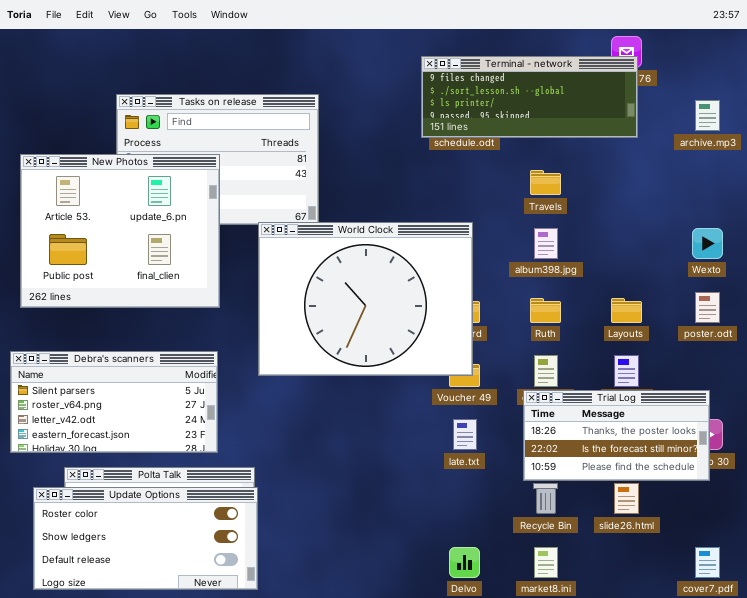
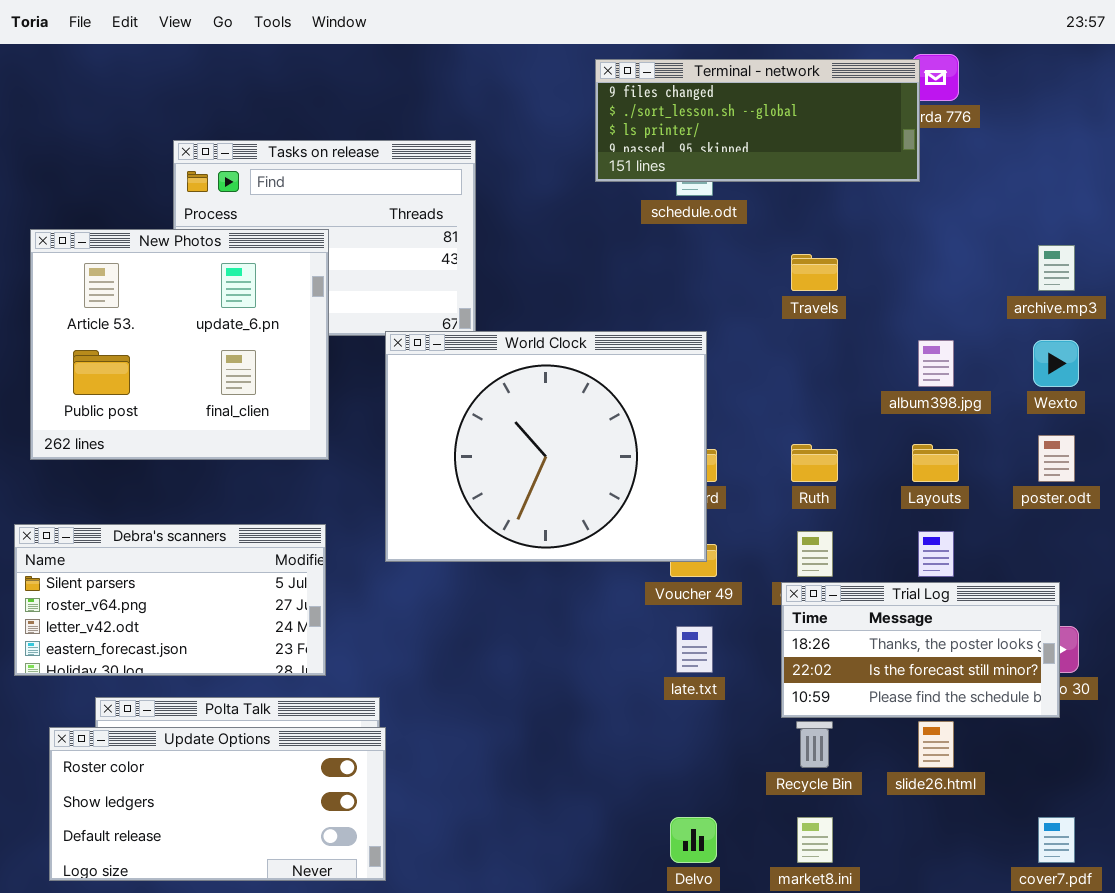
Terminal - network: [421,56,638,138] -> [595,59,920,182], moved
archive.mp3: [695,100,720,131] -> [1038,245,1075,291], moved
album398.jpg: [534,228,558,259] -> [918,340,954,387], moved

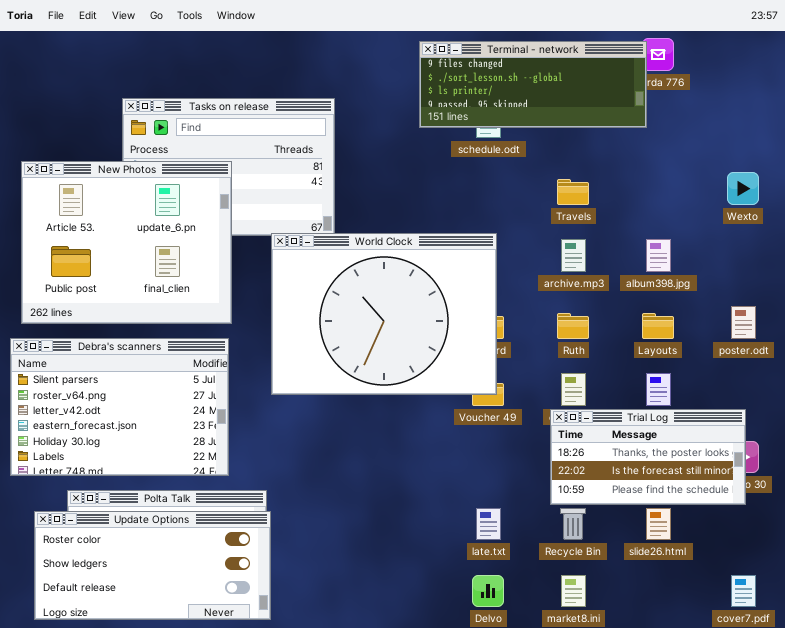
archive.mp3: [1038,245,1075,291] -> [561,239,586,272], moved
Wexto: [1033,340,1079,387] -> [727,172,759,205], moved
Debra's scanners: [14,524,326,676] -> [10,338,229,476], resized
late.txt: [676,626,713,673] -> [476,508,501,540], moved

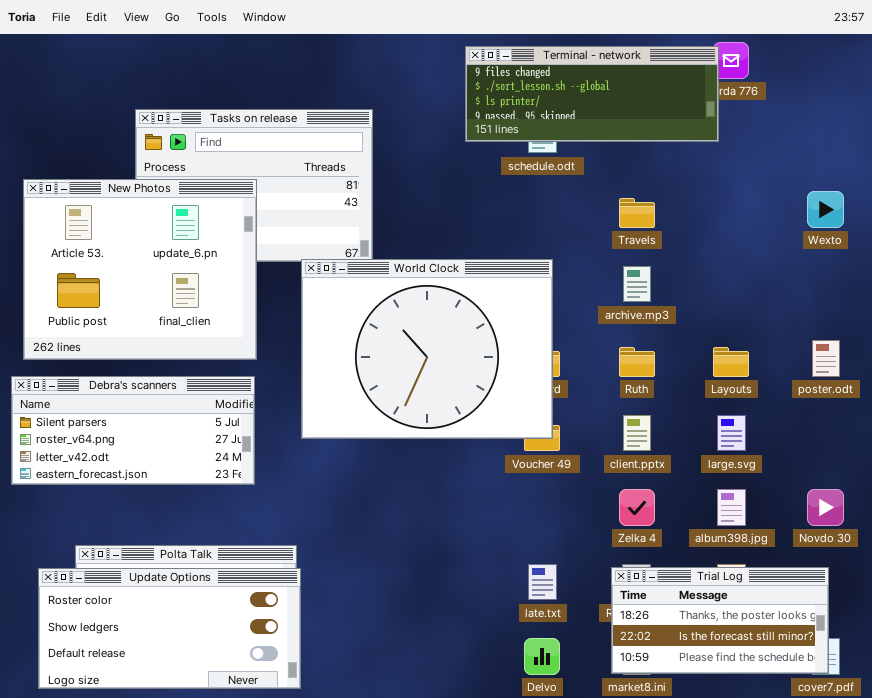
album398.jpg: [646,239,671,272] -> [717,489,746,526], moved
Debra's scanners: [10,338,229,476] -> [11,376,255,485], resized
Trial Log: [550,409,746,505] -> [611,567,829,674], moved

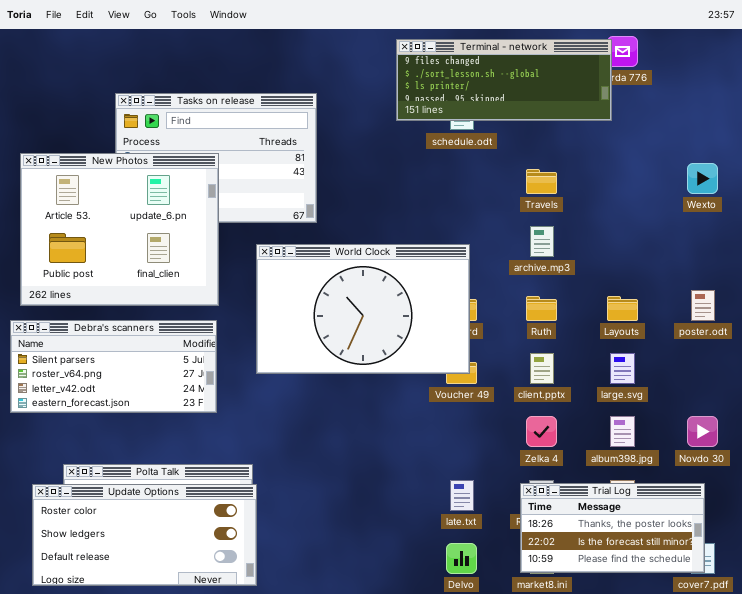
World Clock: [301,259,553,439] -> [256,244,470,374], resized

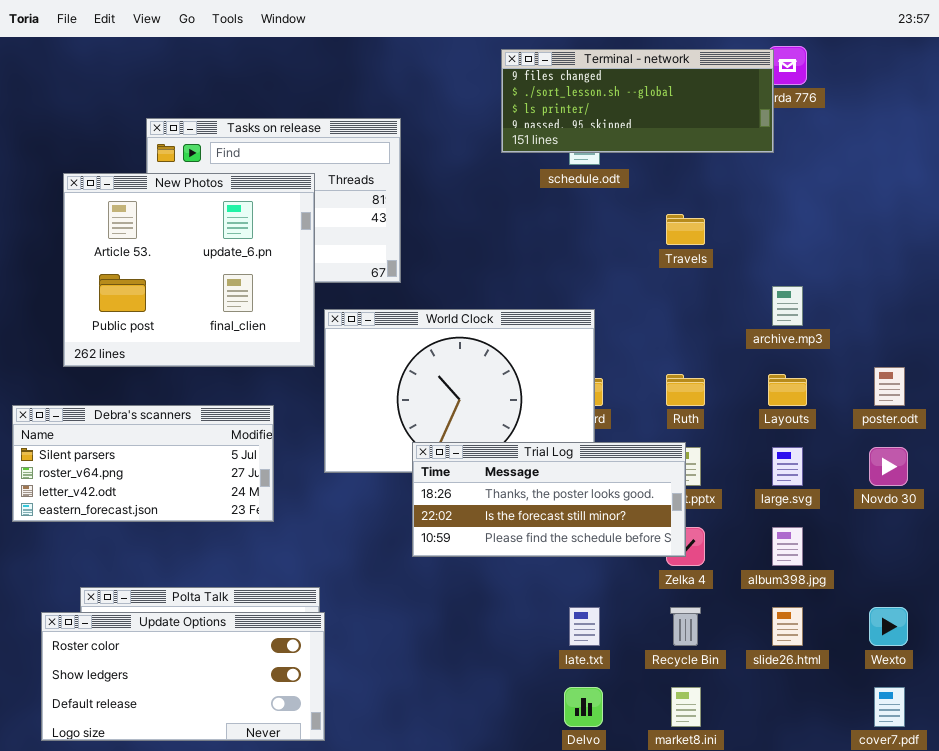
New Photos: [20,153,219,306] -> [63,173,315,367], moved
Wexto: [687,163,718,194] -> [869,607,908,646], moved
archive.mp3: [530,226,554,257] -> [772,286,803,326], moved
Novdo 30: [687,416,718,447] -> [869,447,908,486], moved
Trial Log: [520,483,705,573] -> [412,442,686,557], moved, resized

